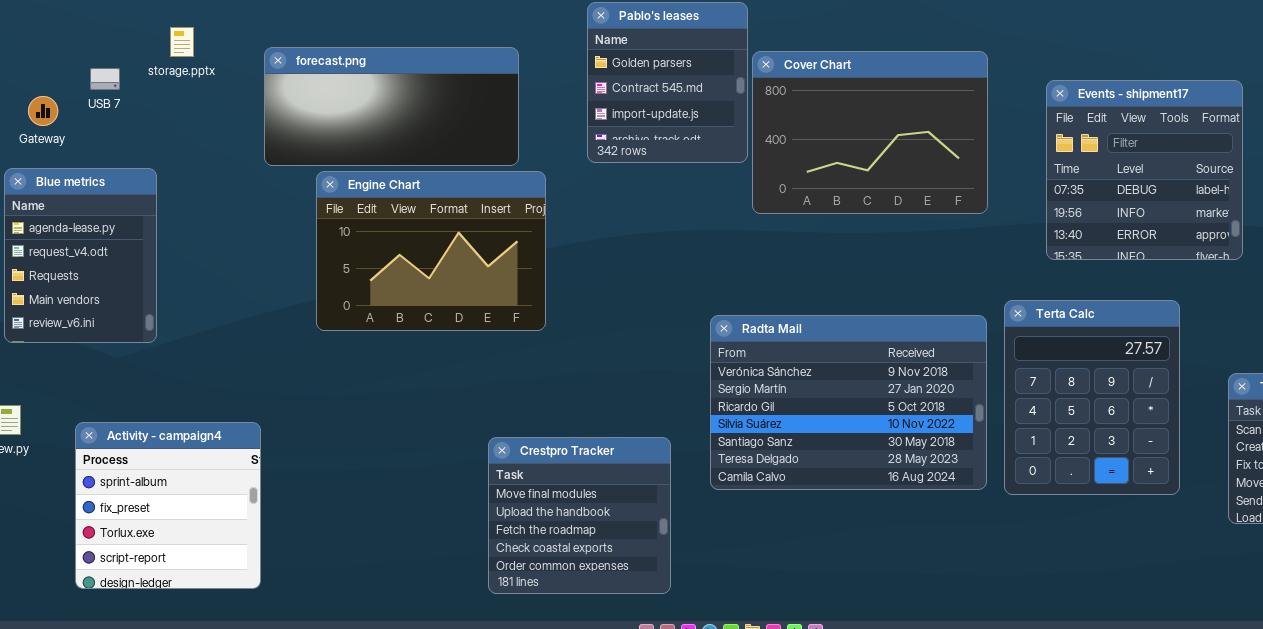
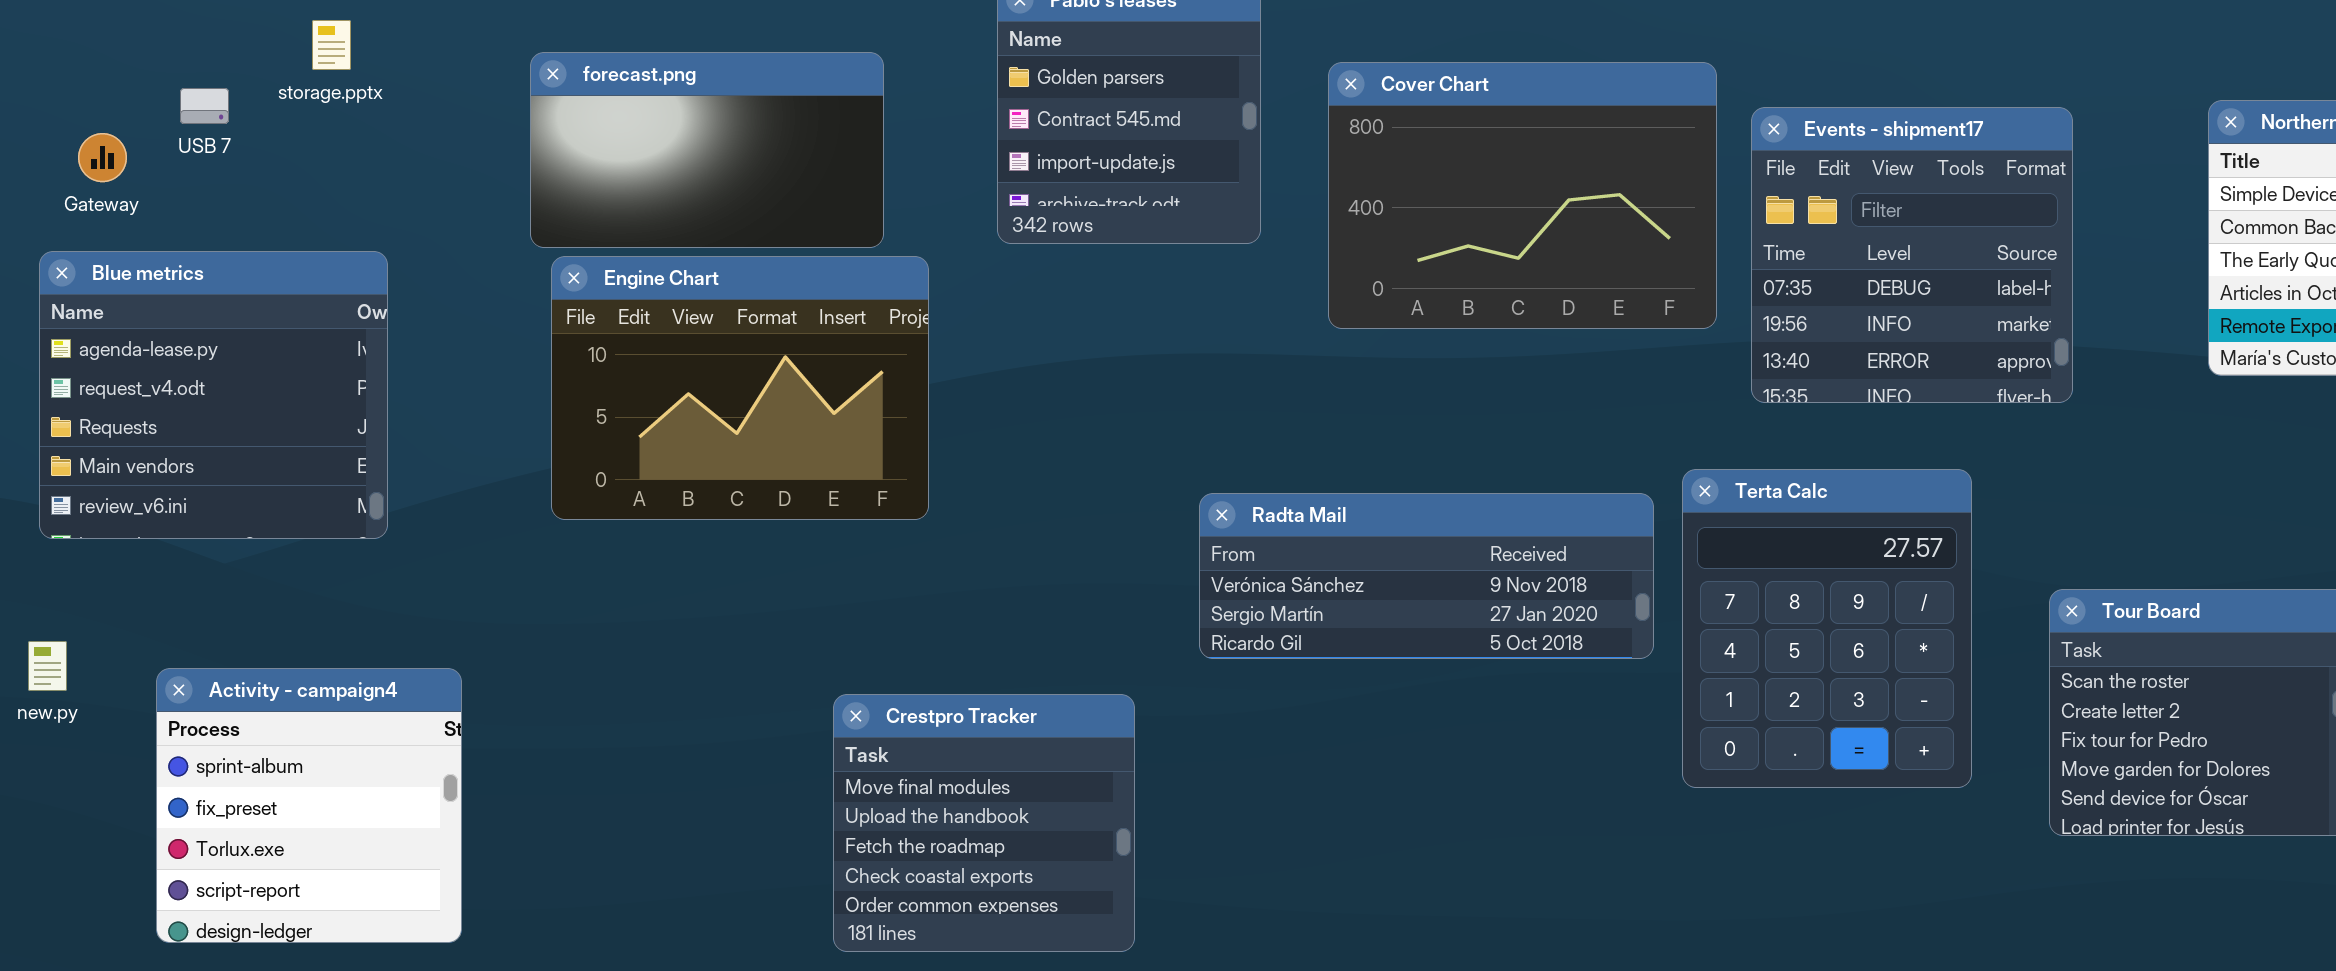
forecast.png: [264,47,519,166] -> [530,52,884,248], resized
Cover Chart: [752,51,988,214] -> [1328,62,1717,329], moved
Blue metrics: [4,168,157,343] -> [39,251,388,539], resized
Radta Mail: [710,315,987,490] -> [1199,493,1654,659], resized

